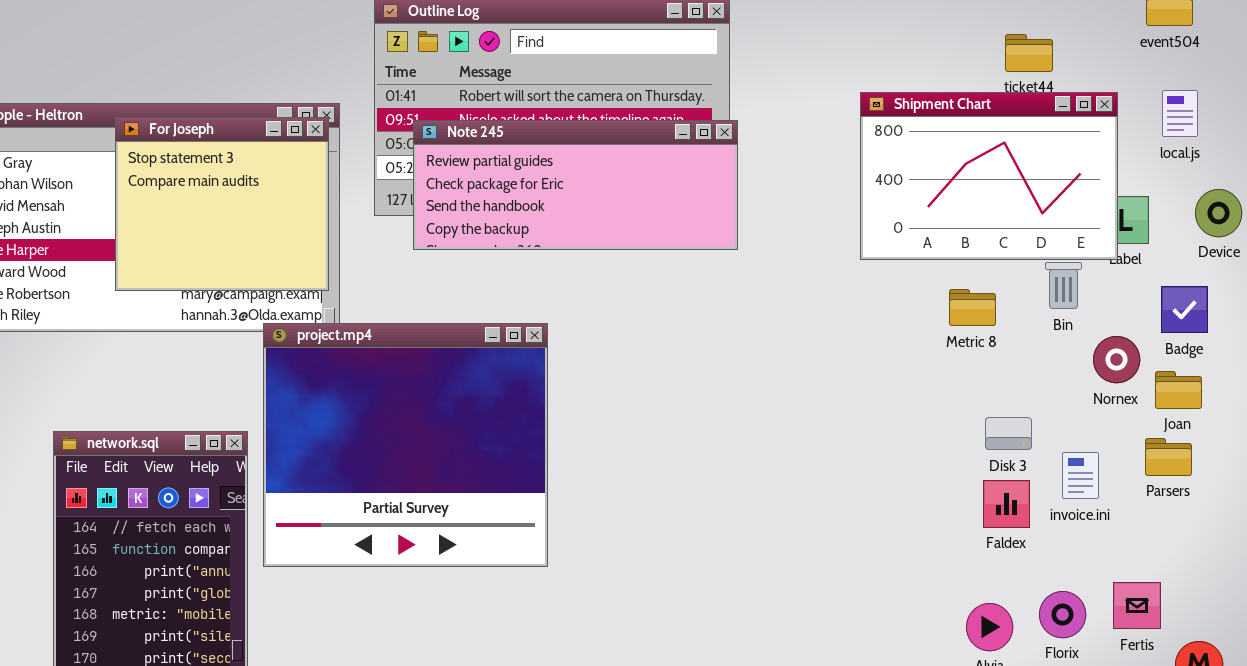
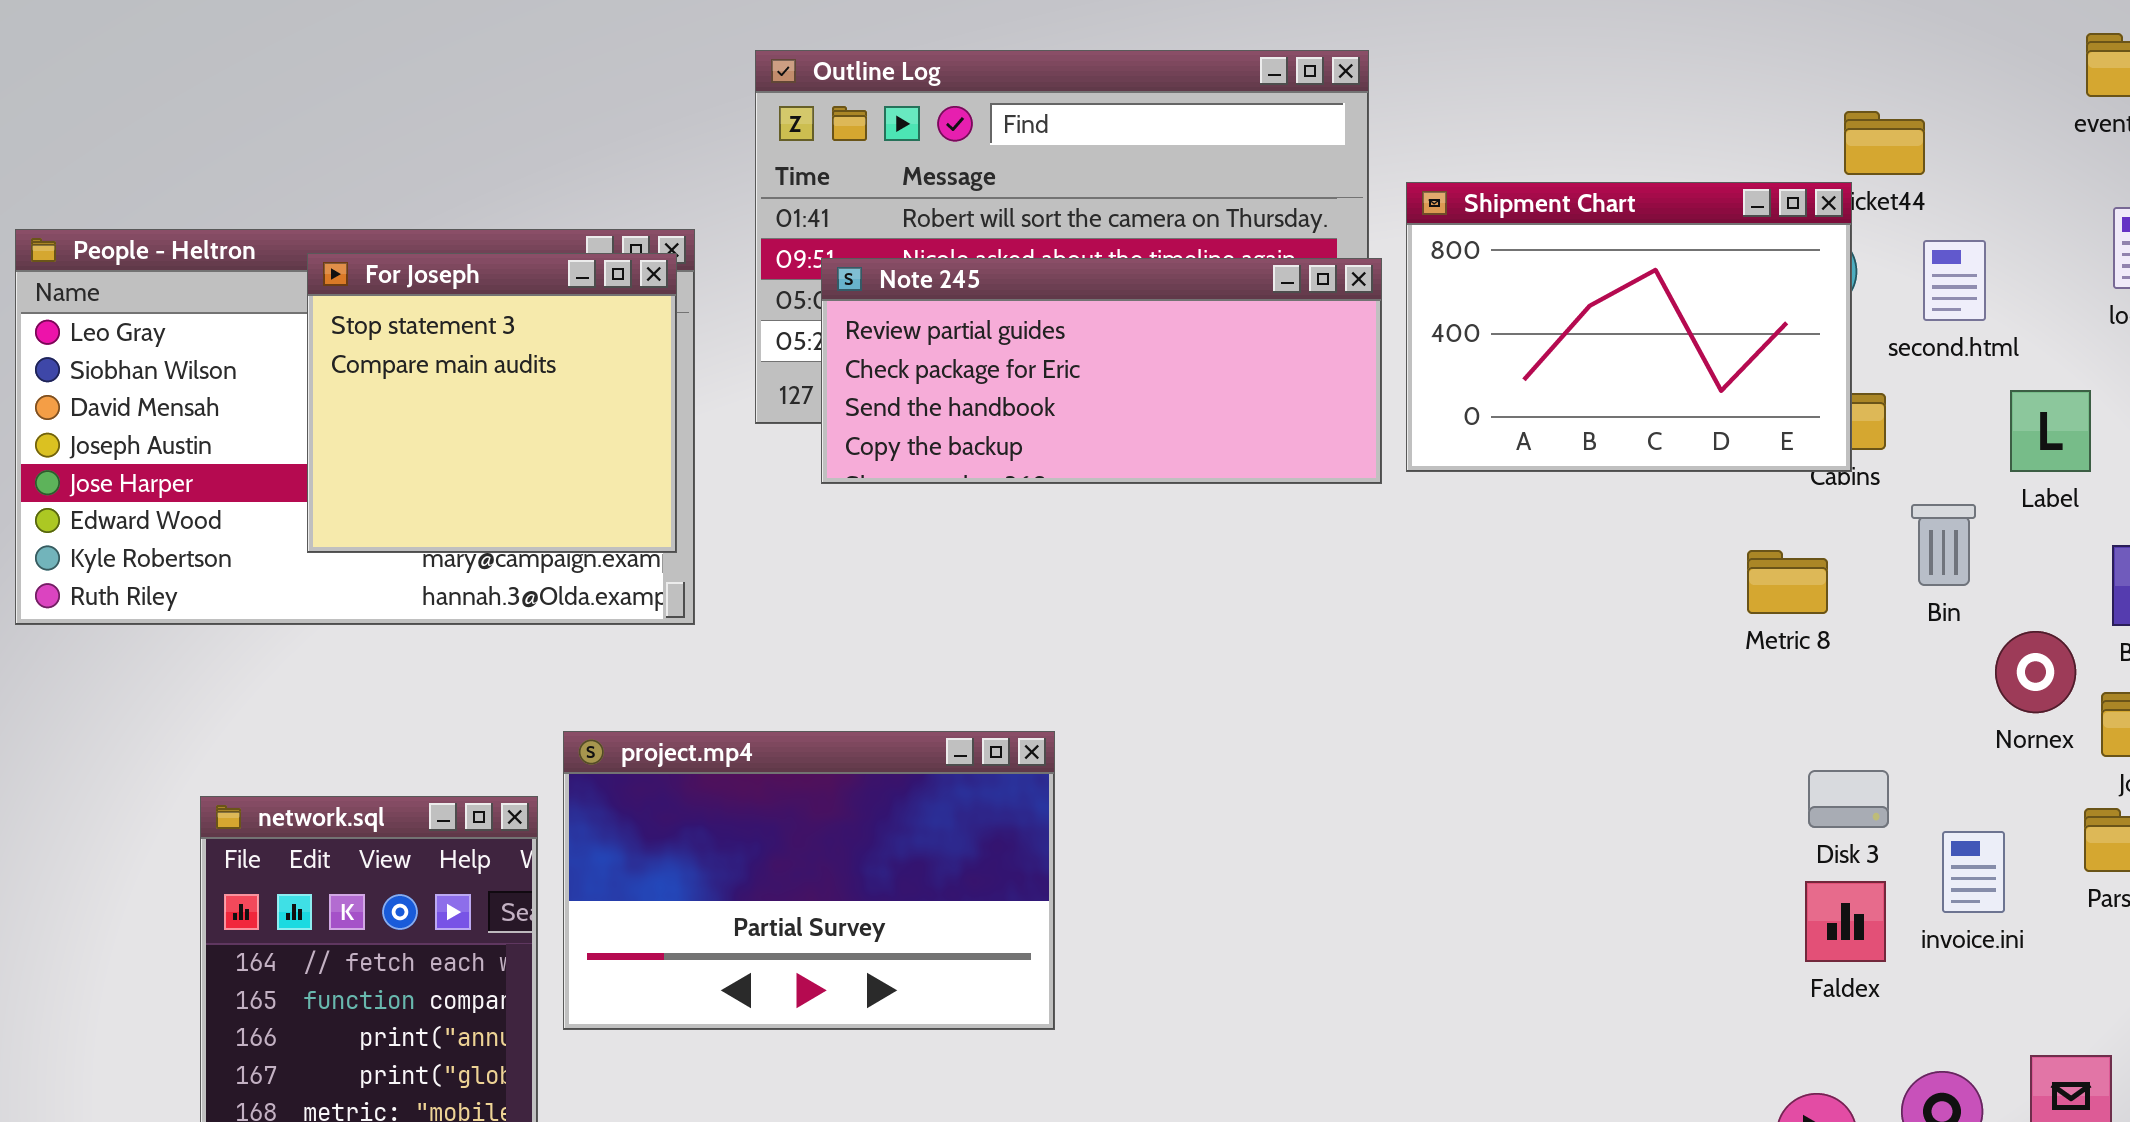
Shipment Chart: [860,92,1118,260] -> [1406,182,1852,472], moved
project.mp4: [263,323,548,567] -> [563,731,1055,1030], resized

